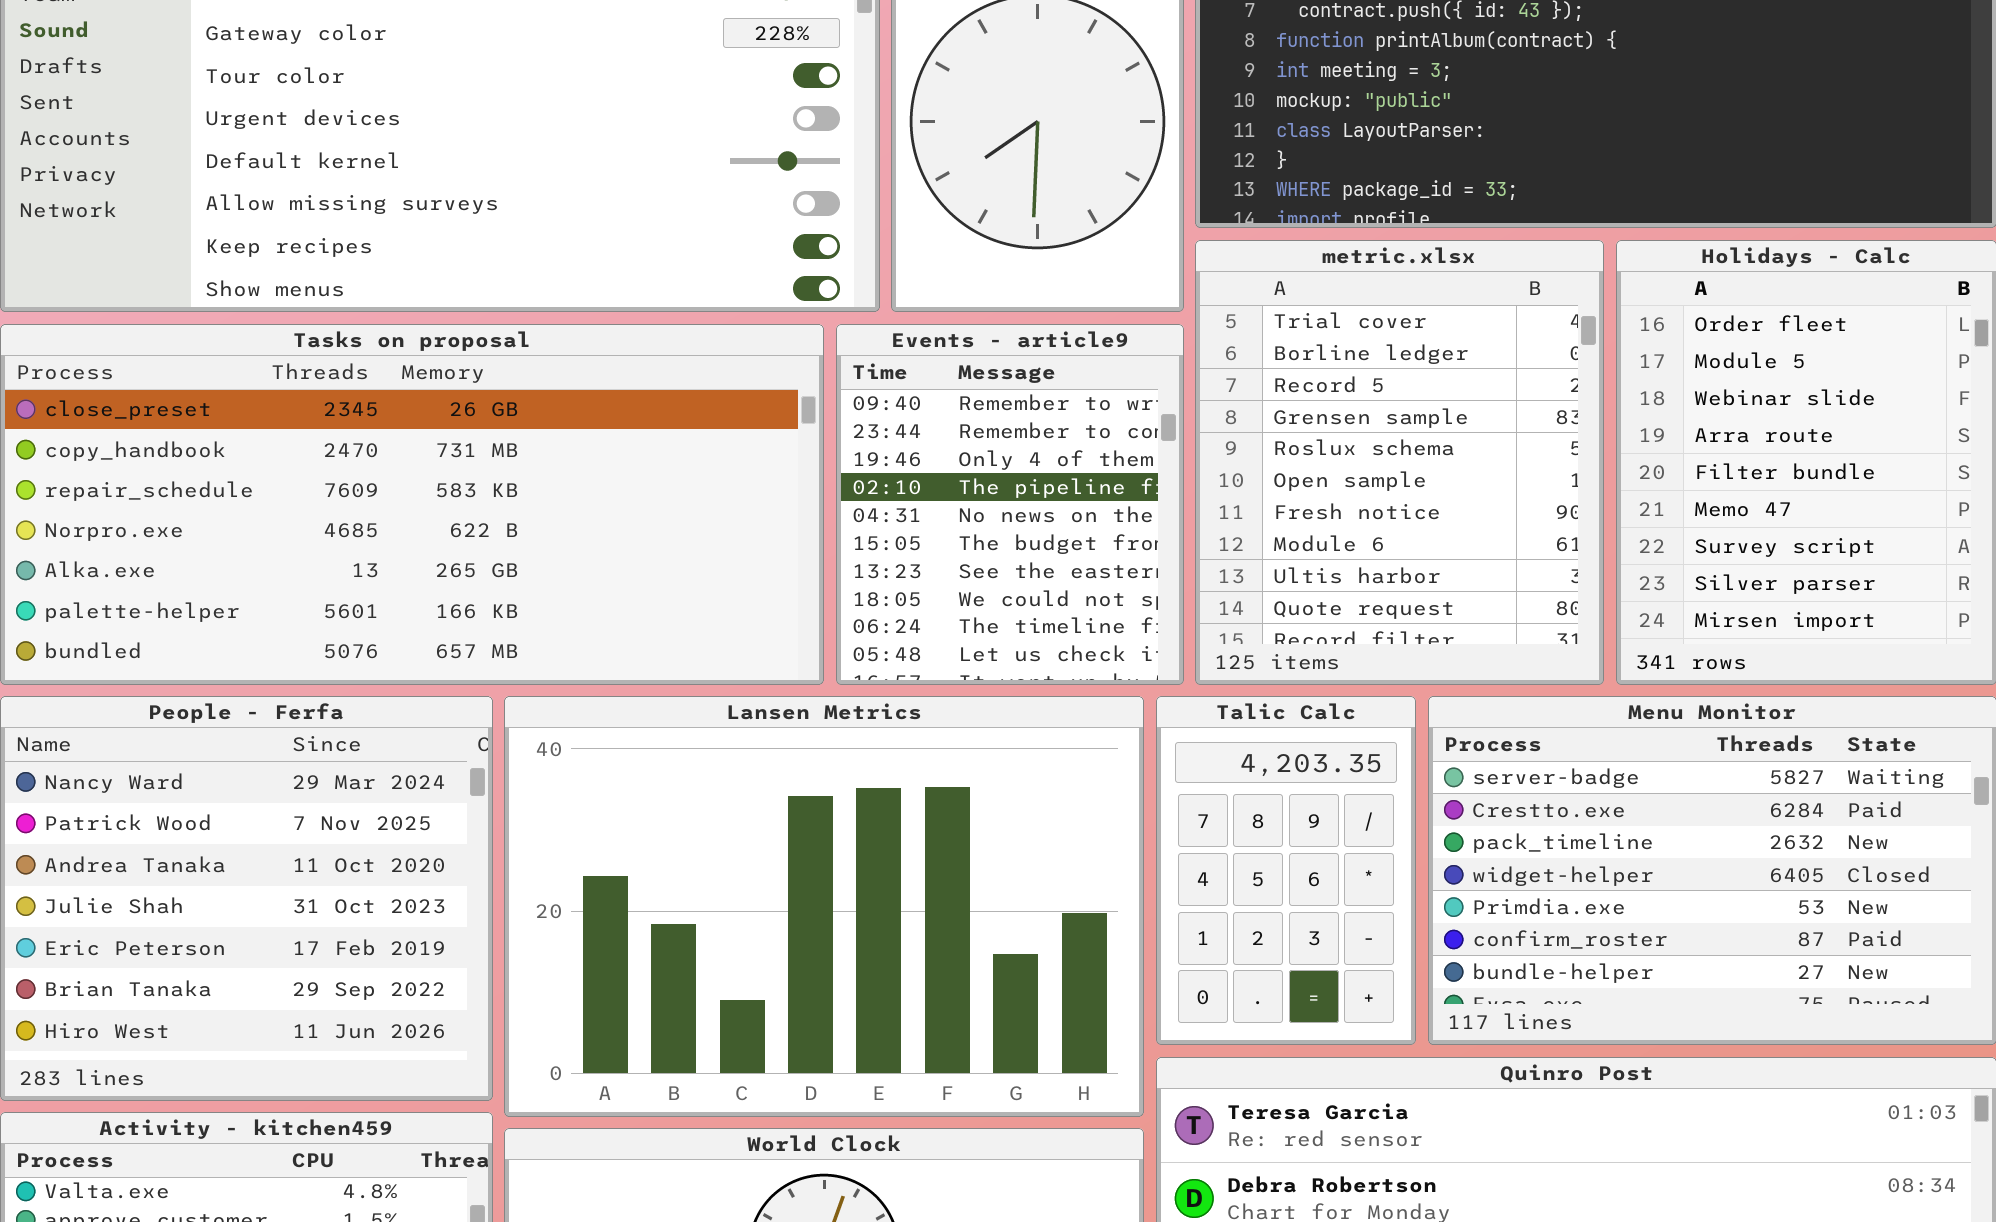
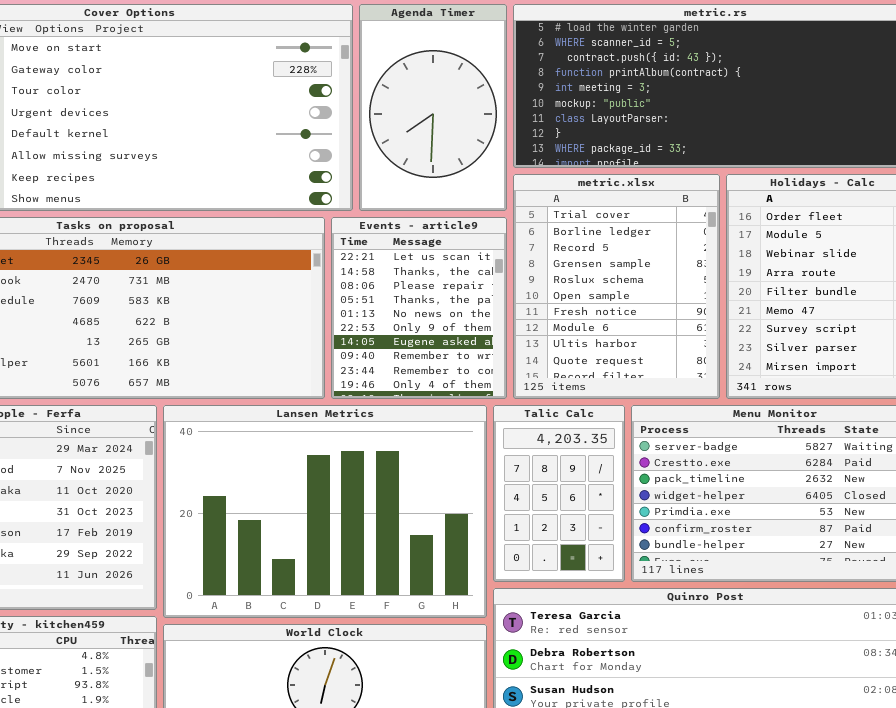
Events - article9: [836,324,1184,685] -> [331,217,507,399], scrolled up 7 rows

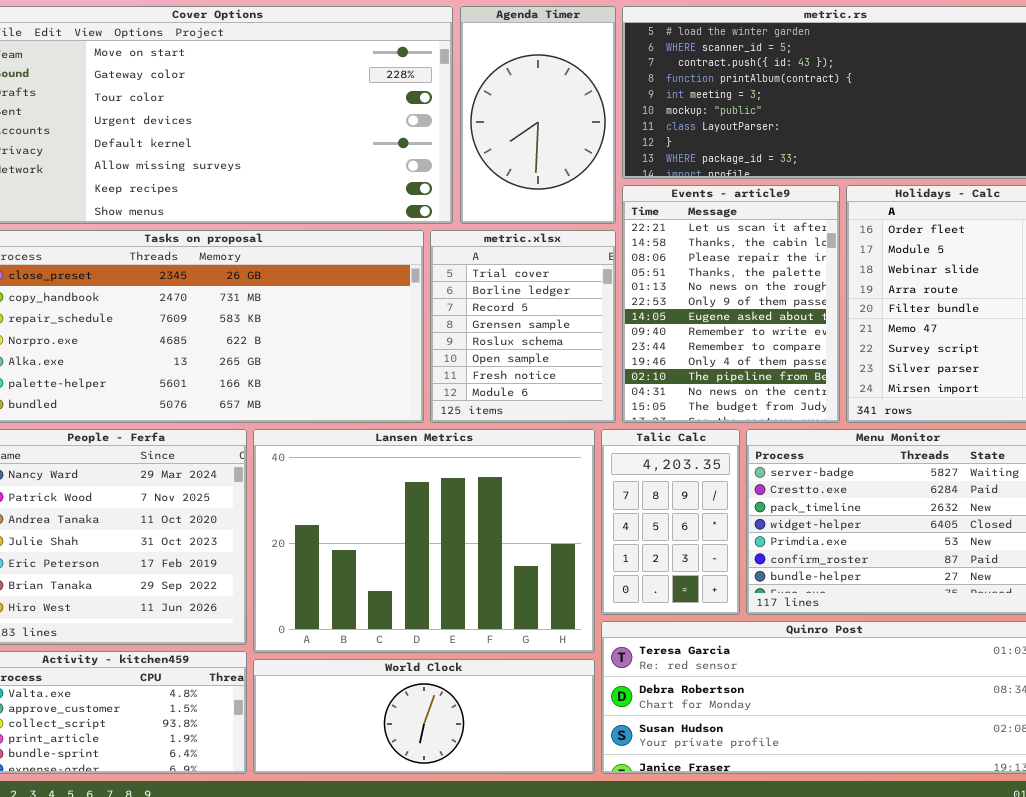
metric.xlsx: [513,174,720,399] -> [430,230,616,423], moved, resized
Events - article9: [331,217,507,399] -> [622,185,840,423], moved, resized

